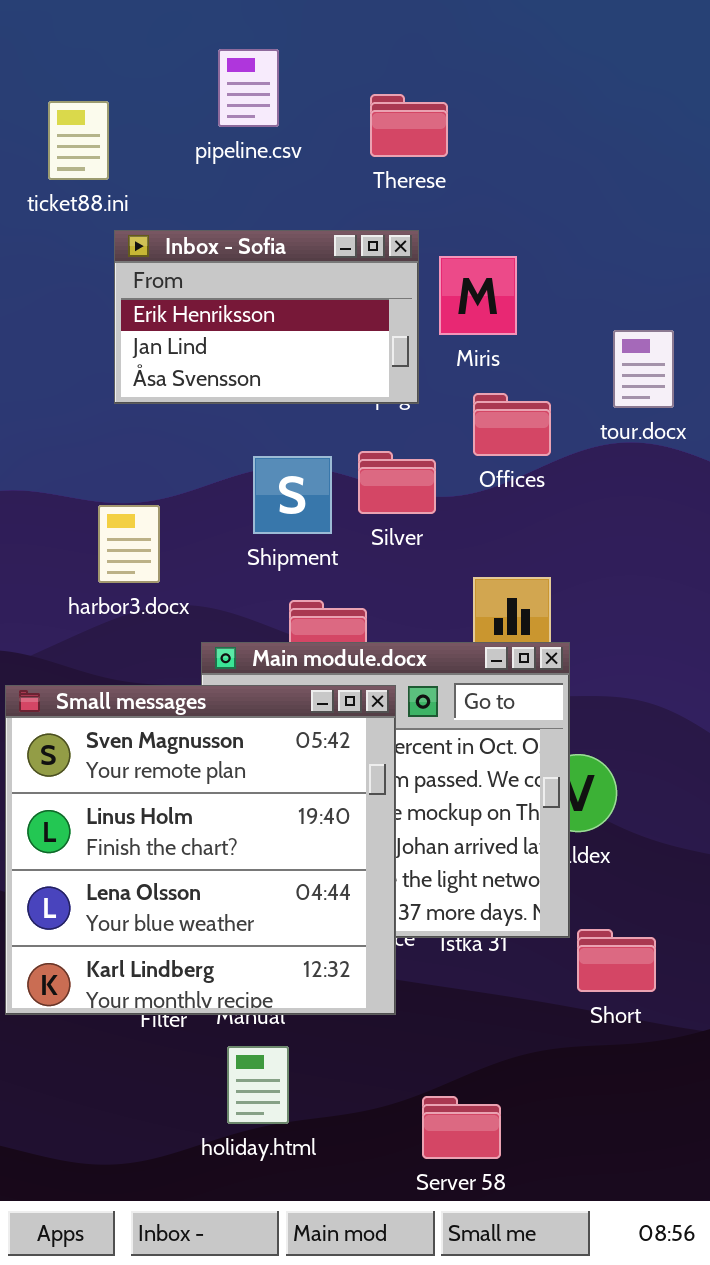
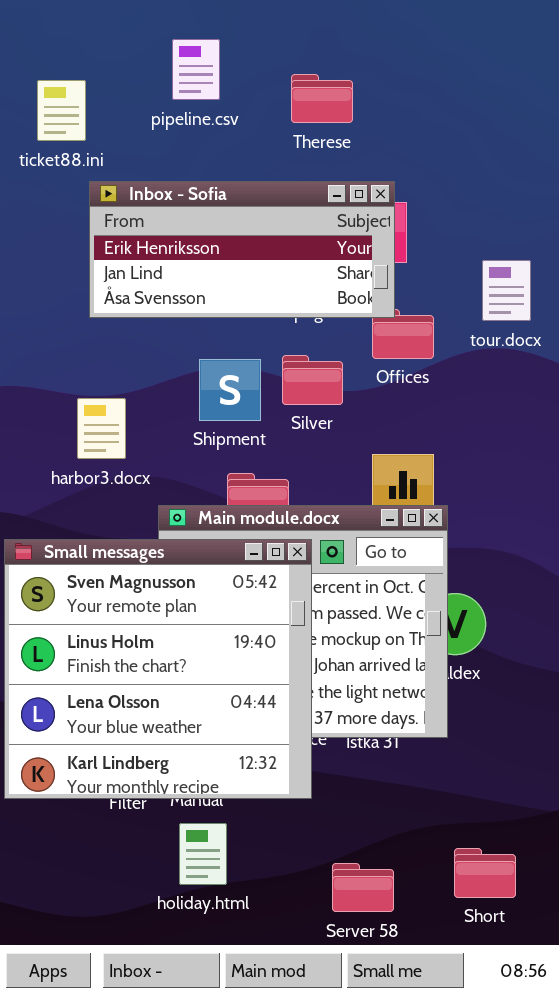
Inbox - Sofia: [114,230,419,404] -> [89,181,395,318], resized
Short: [577,929,656,992] -> [454,848,516,898], moved

